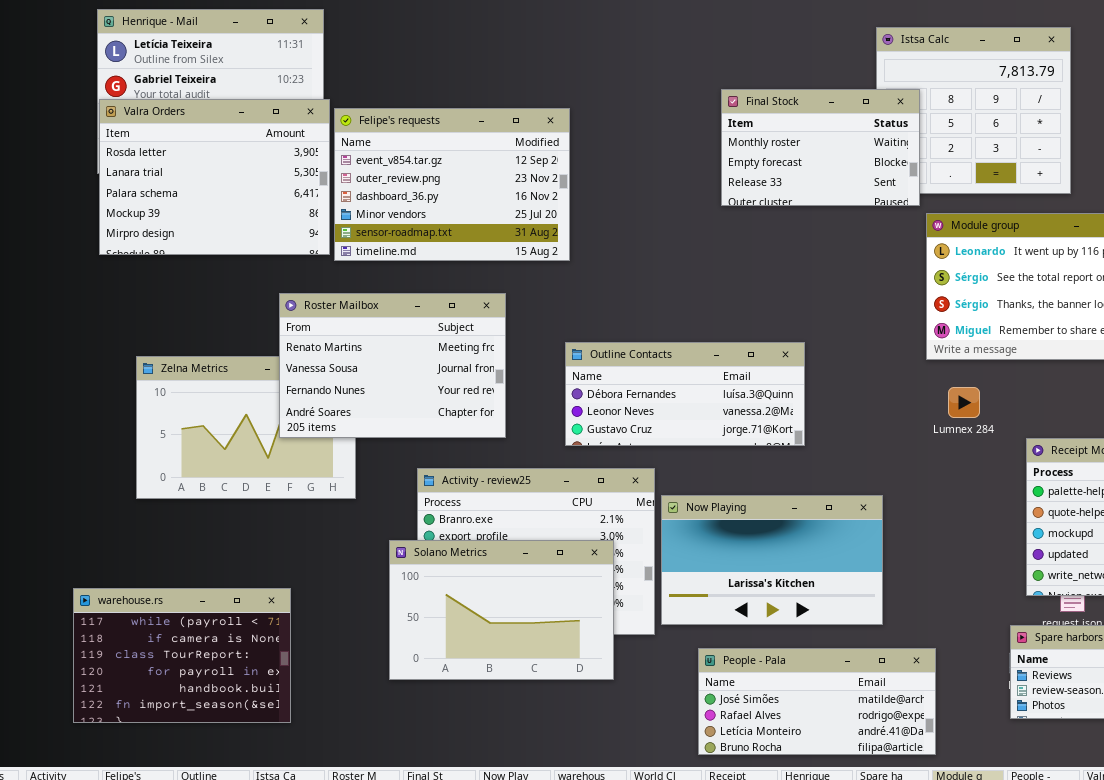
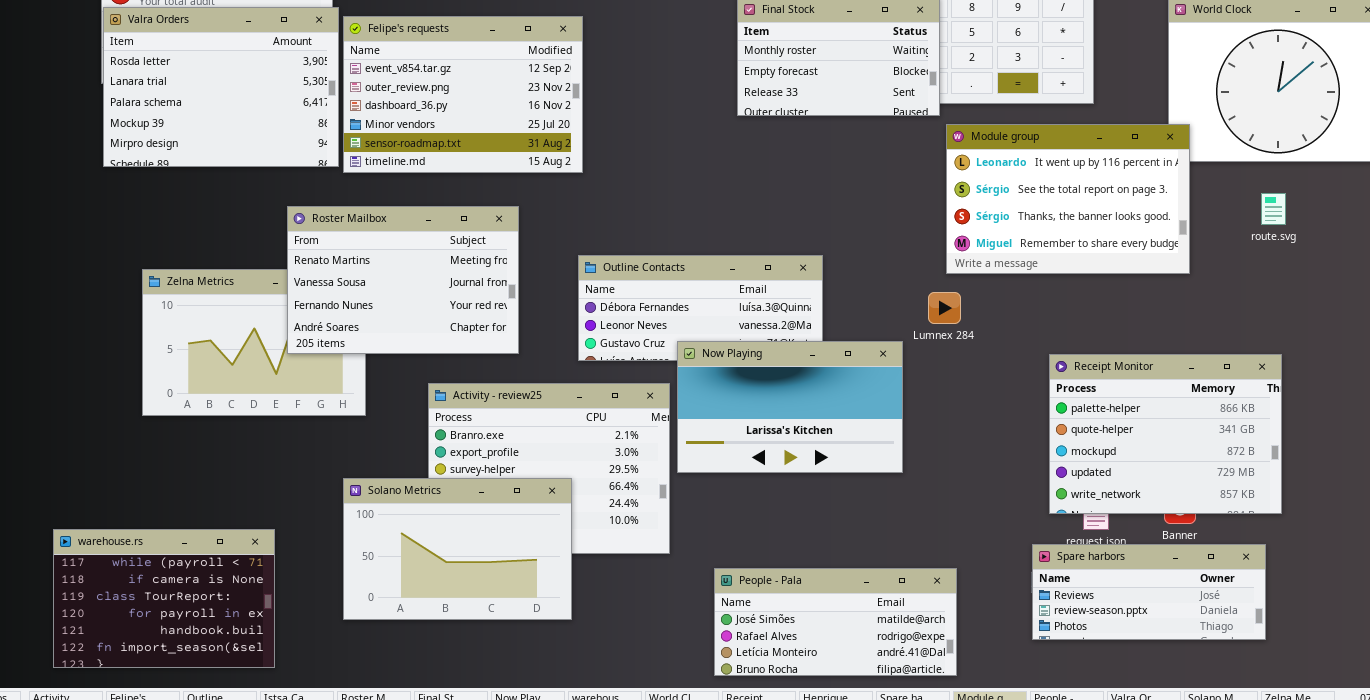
Lumnex 284: [948,387,980,418] -> [928,292,961,324], moved
Now Playing: [661,495,883,625] -> [677,341,903,473], moved
Solano Metrics: [389,540,614,680] -> [343,478,572,620], moved
warehouse.rs: [73,588,291,723] -> [53,529,275,668], moved

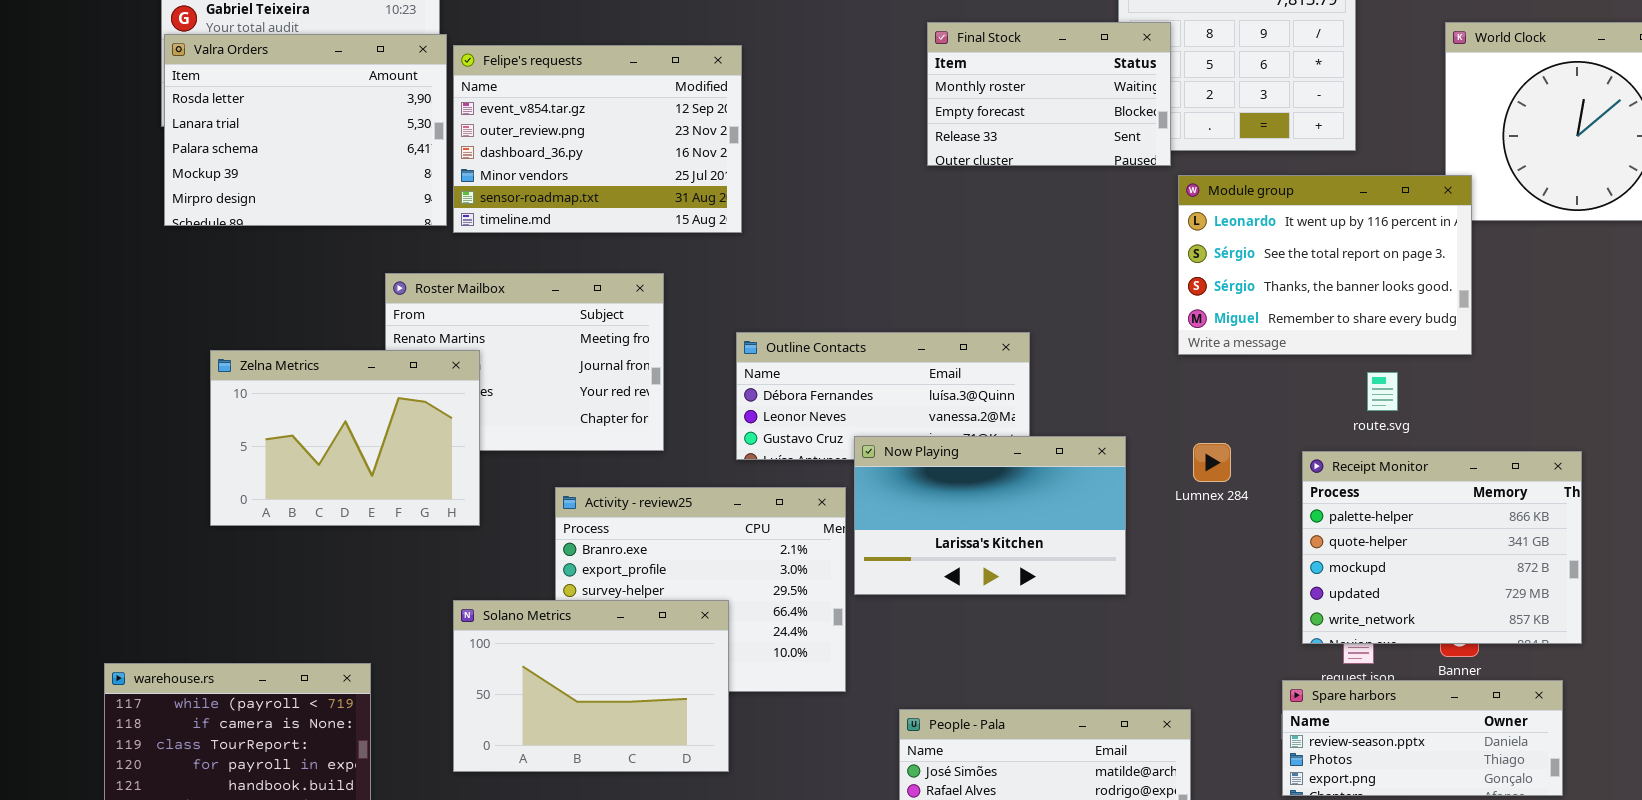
route.svg: [1261,193,1286,225] -> [1367,372,1398,411], moved
Zelna Metrics: [142,269,366,416] -> [210,350,480,526], raised
Lumnex 284: [928,292,961,324] -> [1193,443,1231,482], moved
Spare harbors: [1032,544,1266,640] -> [1282,680,1563,796], scrolled down 1 row

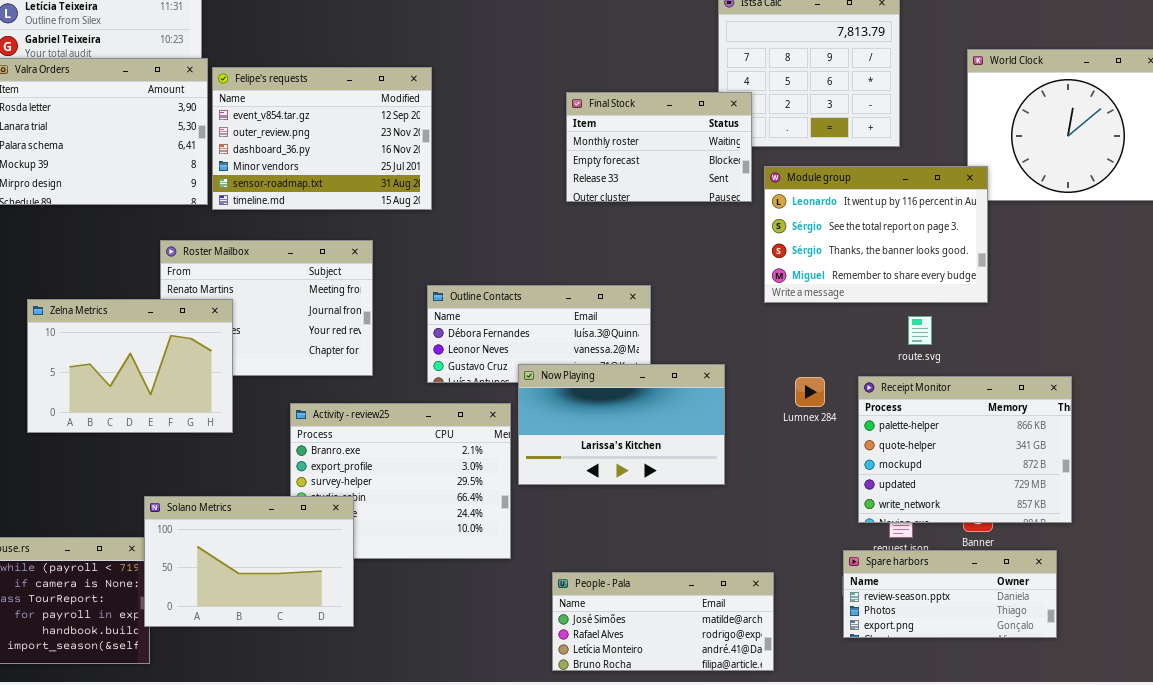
Final Stock: [927,22,1171,166] -> [566,92,752,202], moved
Lumnex 284: [1193,443,1231,482] -> [795,377,825,407], moved
Solano Metrics: [453,600,729,772] -> [144,496,354,627], moved

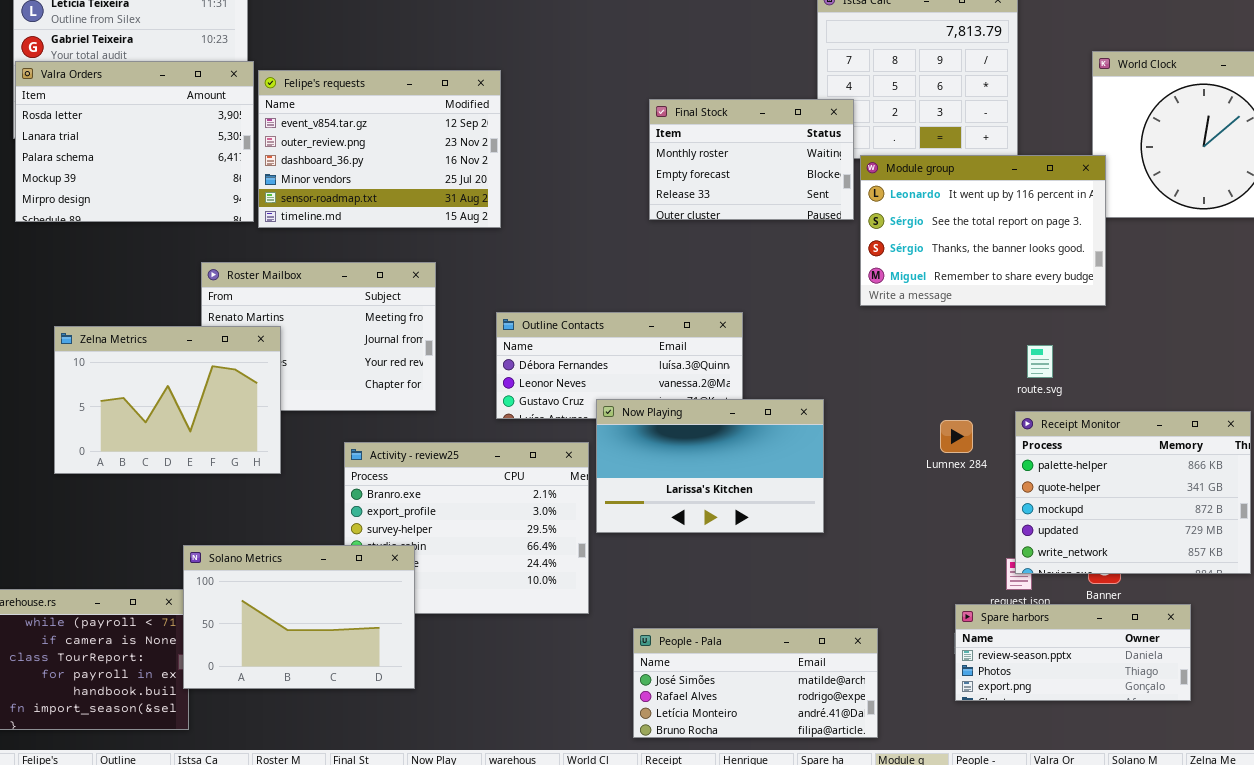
Module group: [764,166,988,303] -> [860,155,1106,306], moved
Receipt Monitor: [858,376,1072,523] -> [1015,411,1251,574], moved
Lumnex 284: [795,377,825,407] -> [940,420,973,453], moved

